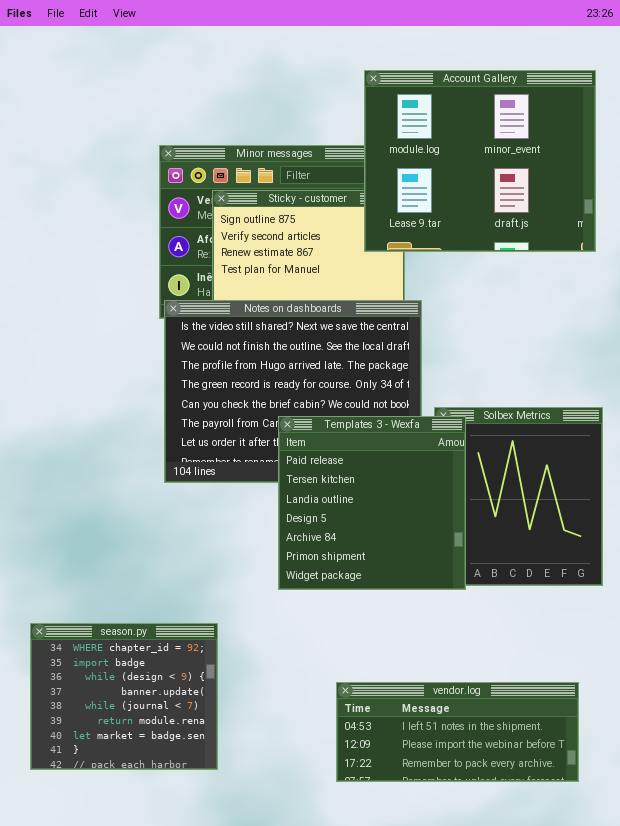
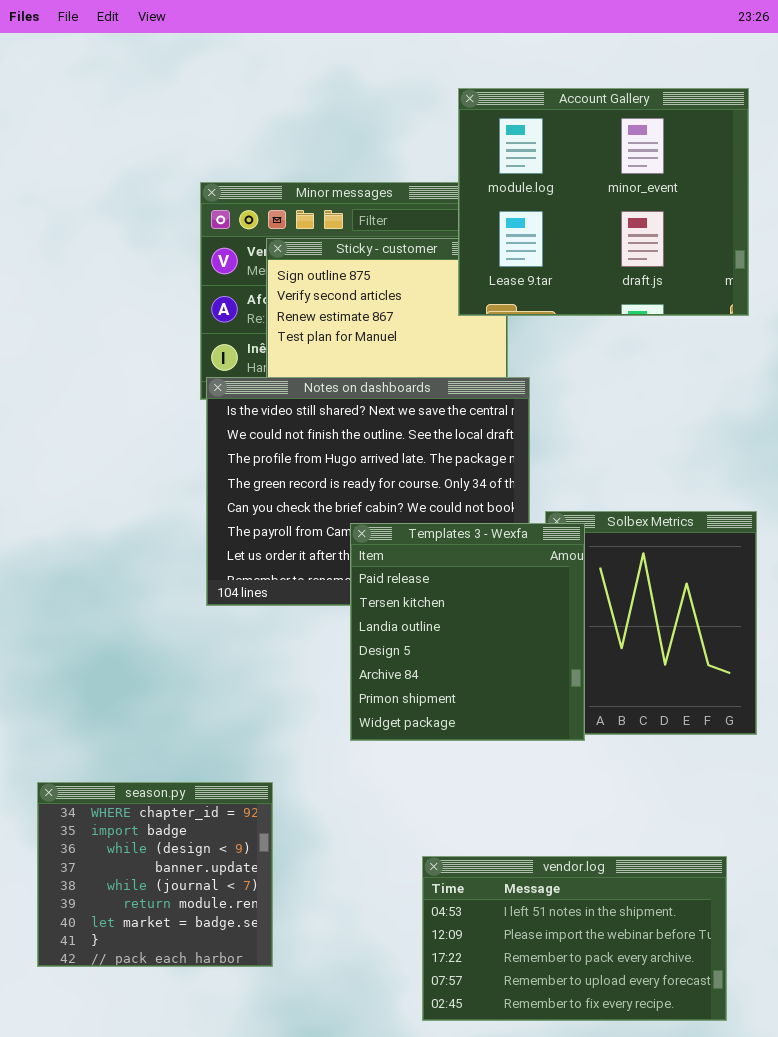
vendor.log: [336,682,579,782] -> [422,856,727,1021], resized

